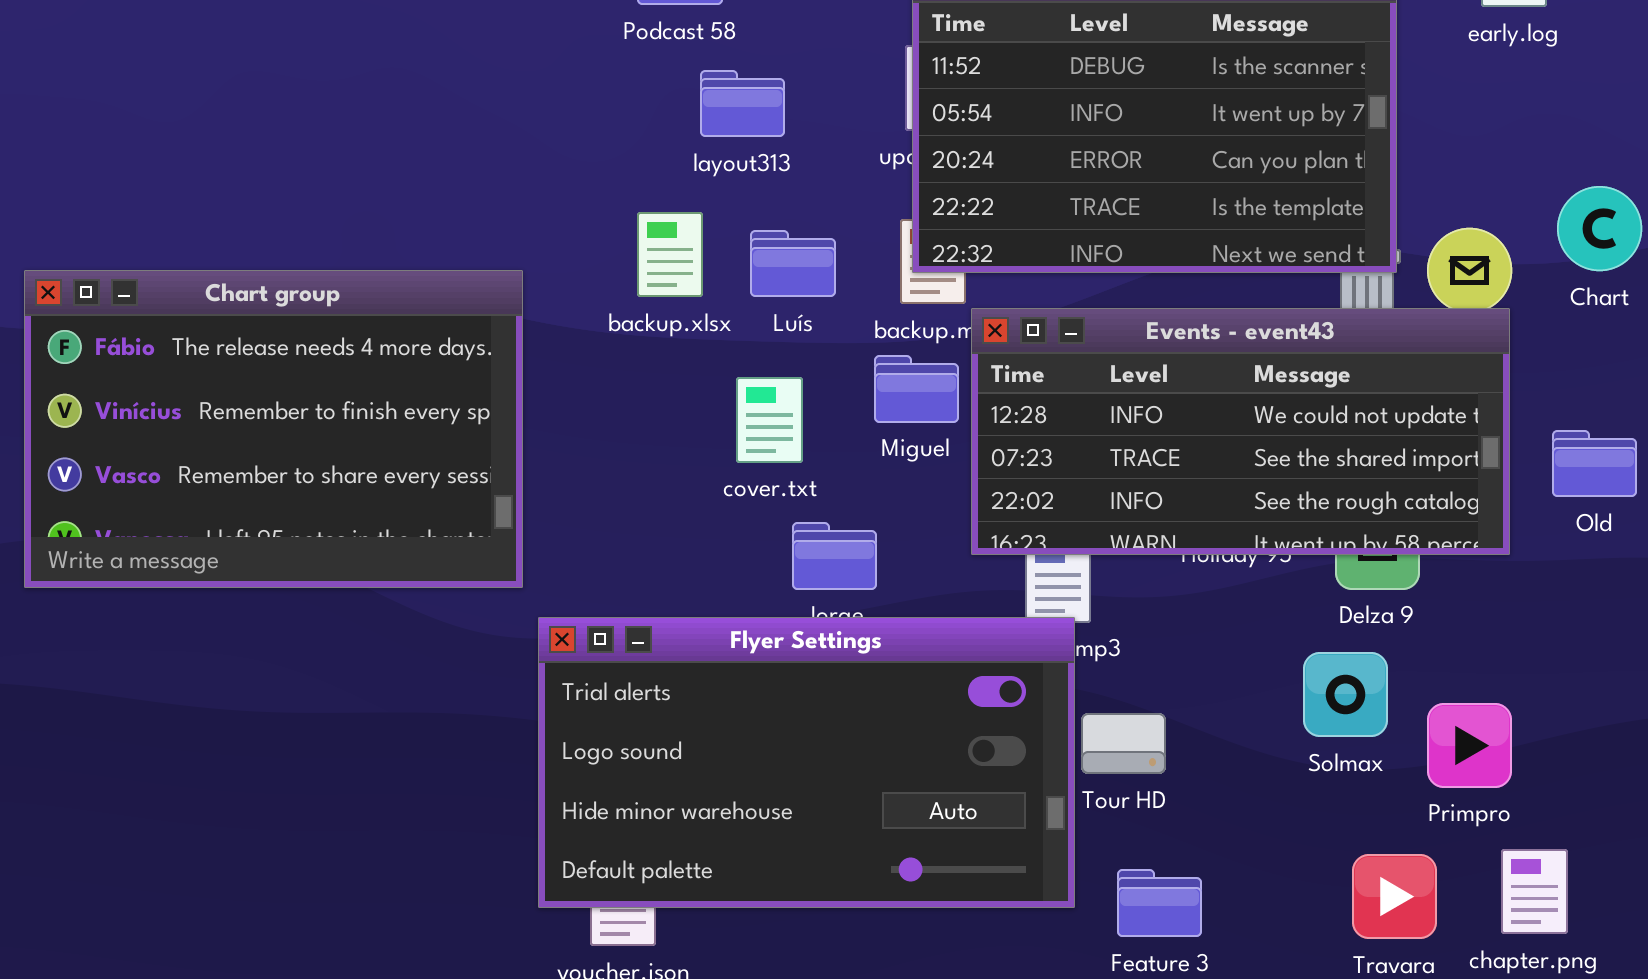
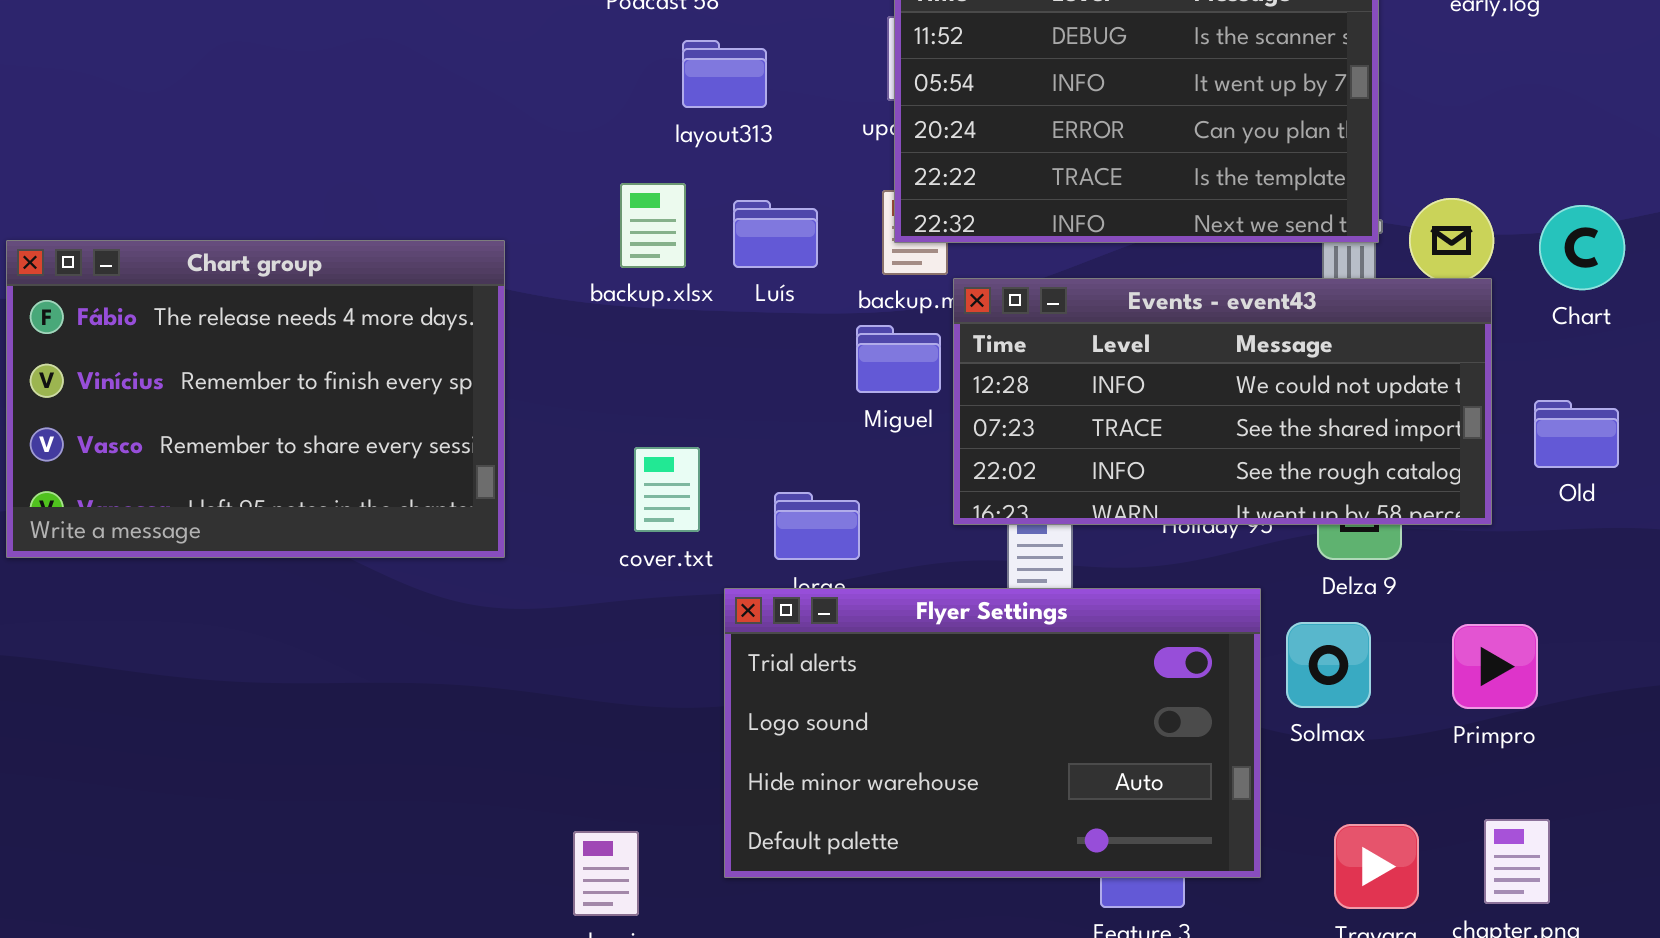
Chart: [1557,186,1642,271] -> [1539,205,1625,290], moved
cover.txt: [736,377,803,463] -> [634,447,700,532], moved
Flyer Settings: [538,617,1075,908] -> [724,588,1261,878], moved
Primpro: [1427,703,1512,788] -> [1452,624,1538,709], moved

